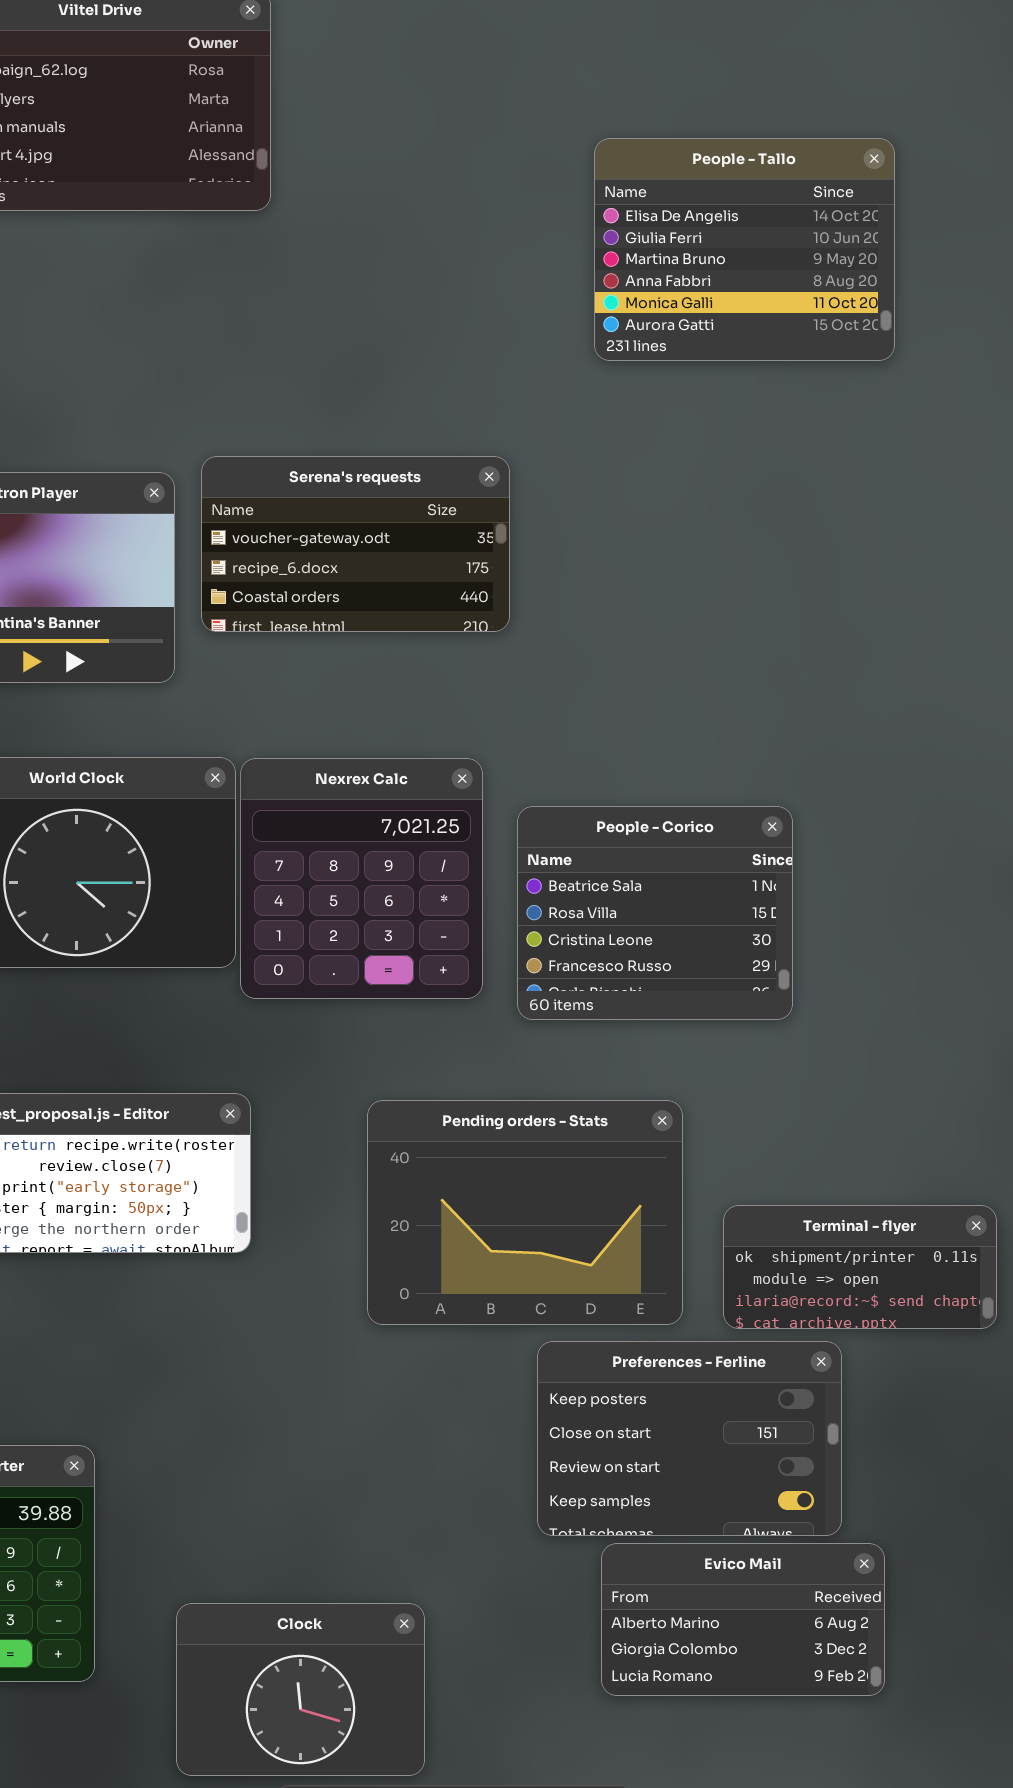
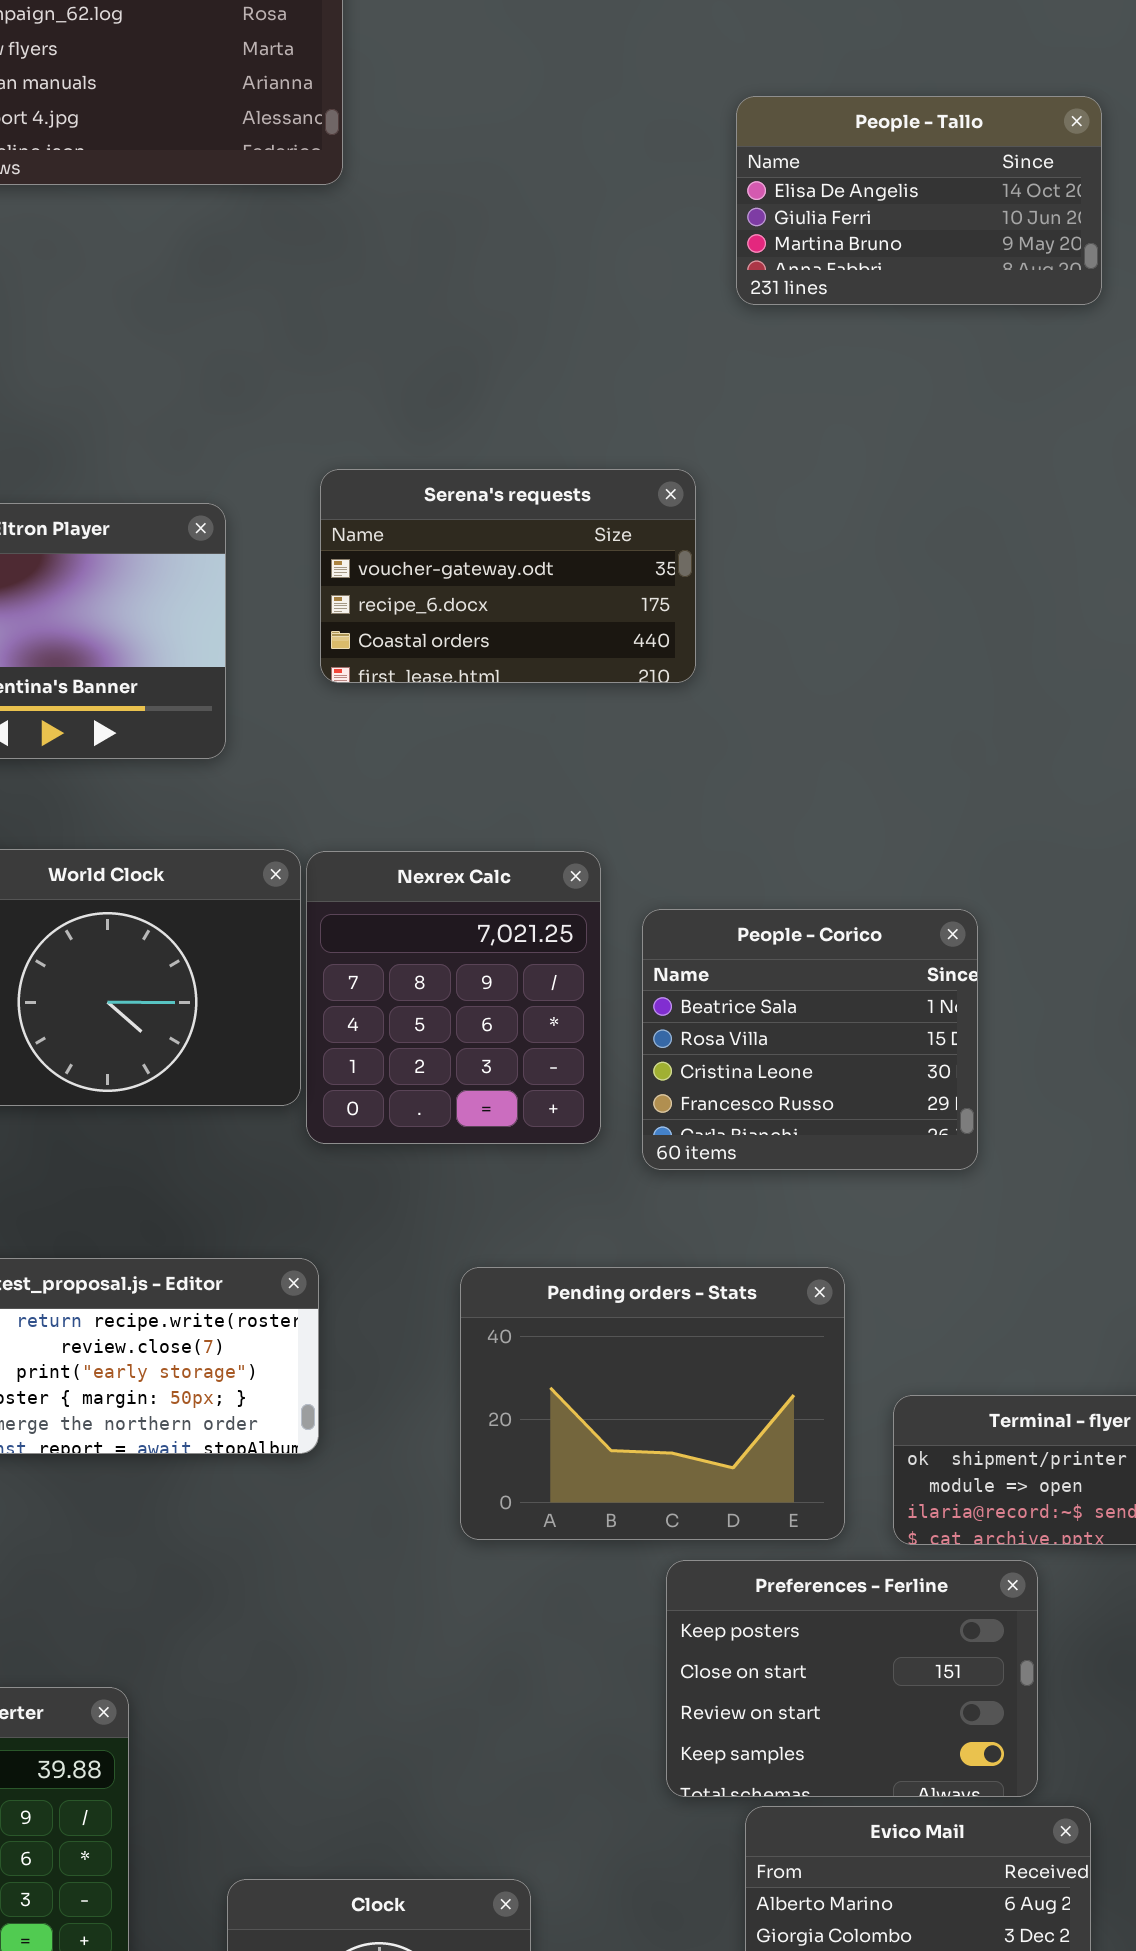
People - Tallo: [594,138,895,361] -> [736,96,1102,305], resized
Serena's requests: [201,456,510,632] -> [320,469,696,683], moved

